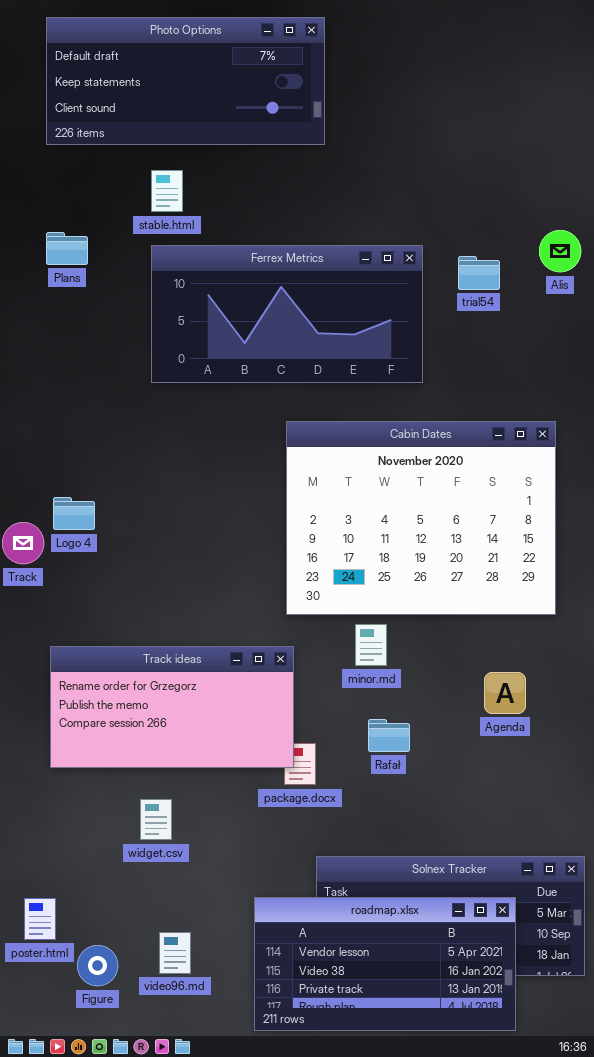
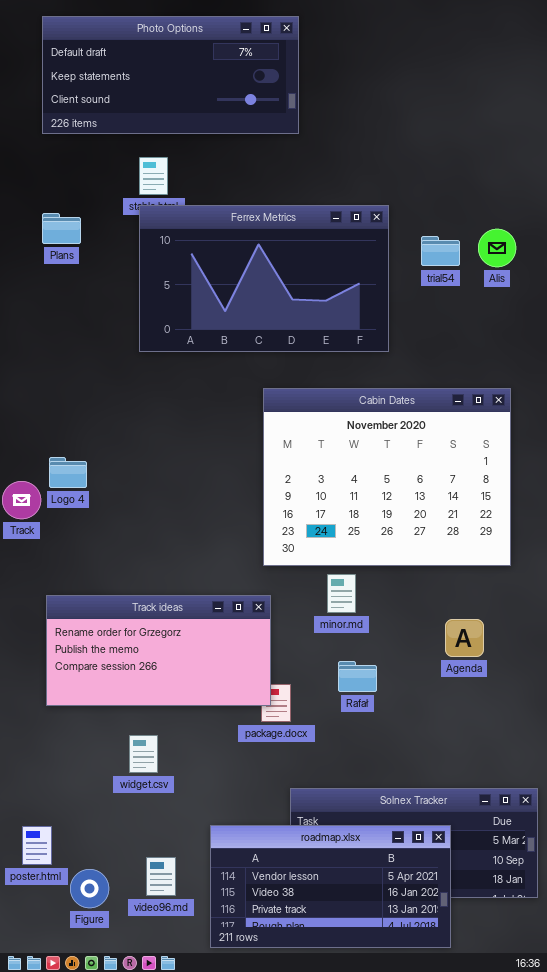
Alis: [539,230,581,272] -> [478,229,516,267], moved
Ferrex Metrics: [151,245,423,383] -> [139,205,389,352], resized
roadmap.xlsx: [254,897,516,1031] -> [210,825,451,948], moved

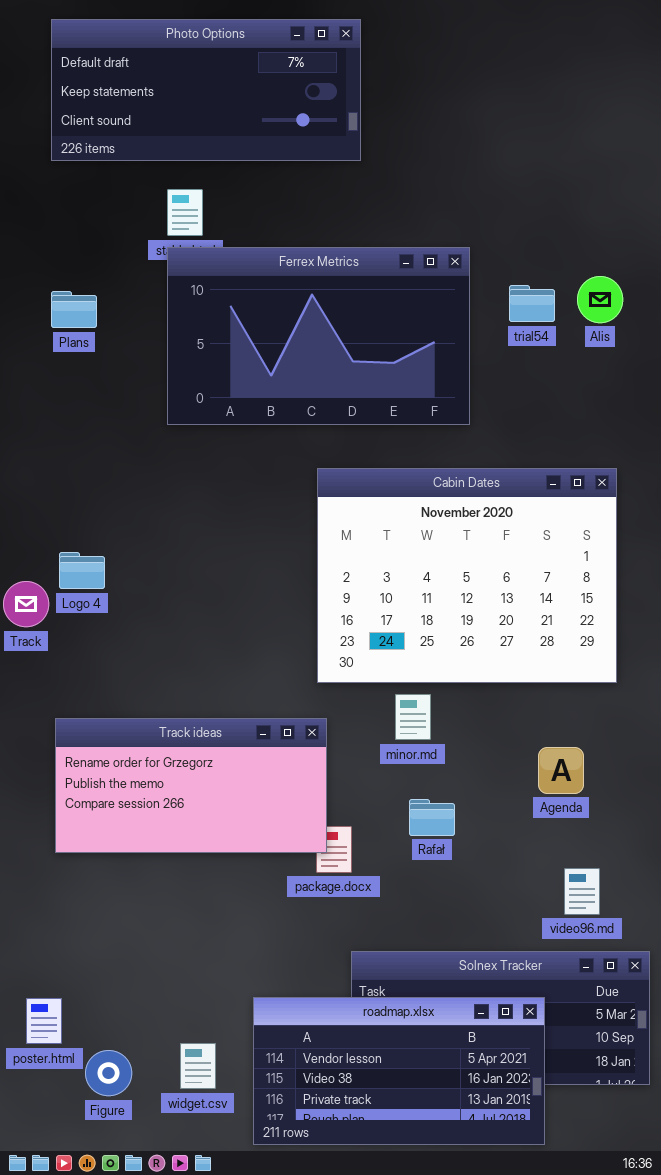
Plans: [42,213,81,244] -> [51,291,97,328], moved
widget.csv: [129,735,158,773] -> [180,1043,216,1089], moved
video96.md: [146,857,176,896] -> [564,868,600,915], moved

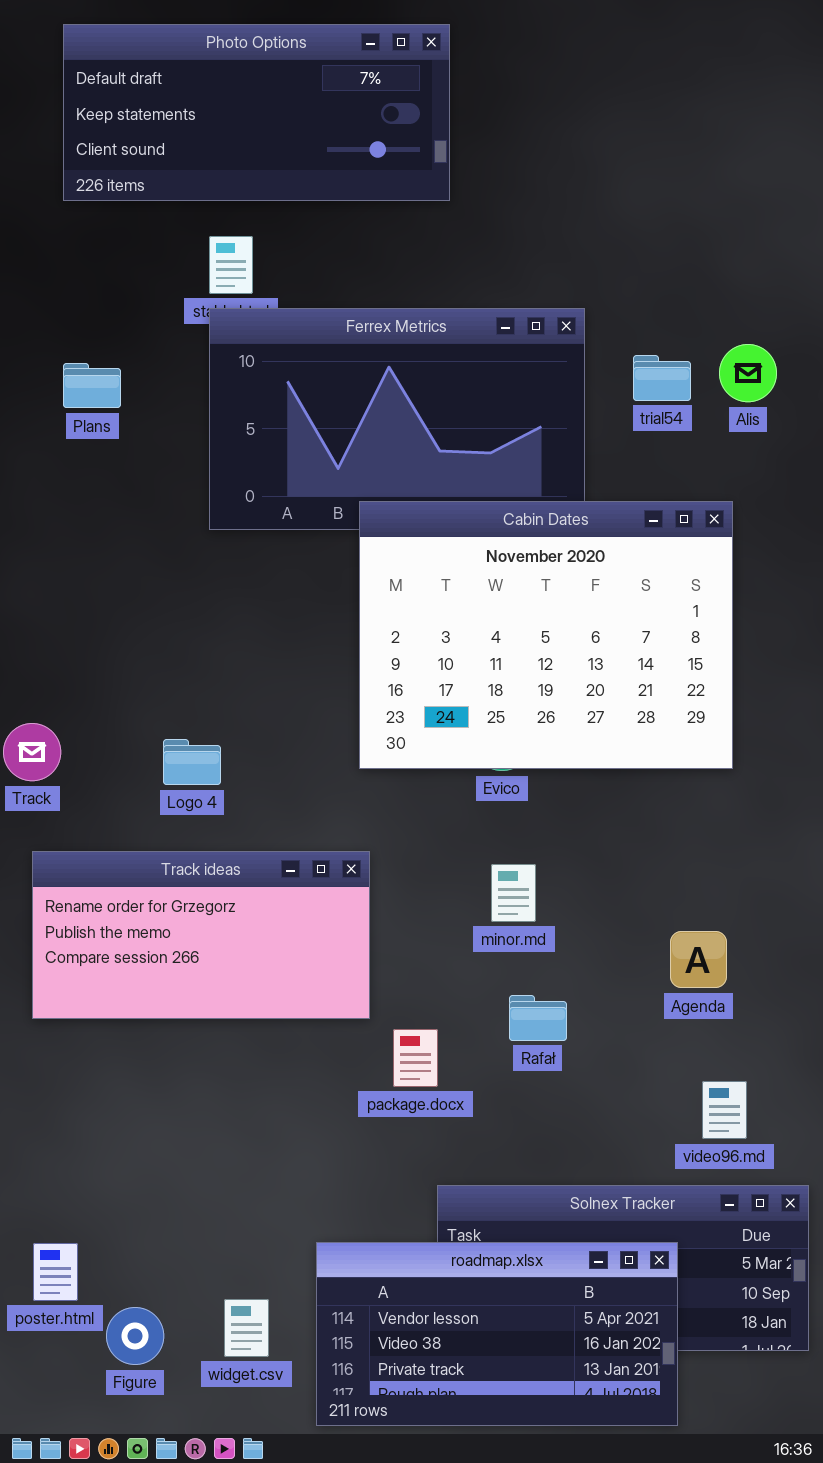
Cabin Dates: [317,468,617,683] -> [359,501,733,769], moved
Logo 4: [59,552,105,589] -> [163,739,221,785], moved
Track ideas: [55,718,327,853] -> [32,851,370,1019], moved

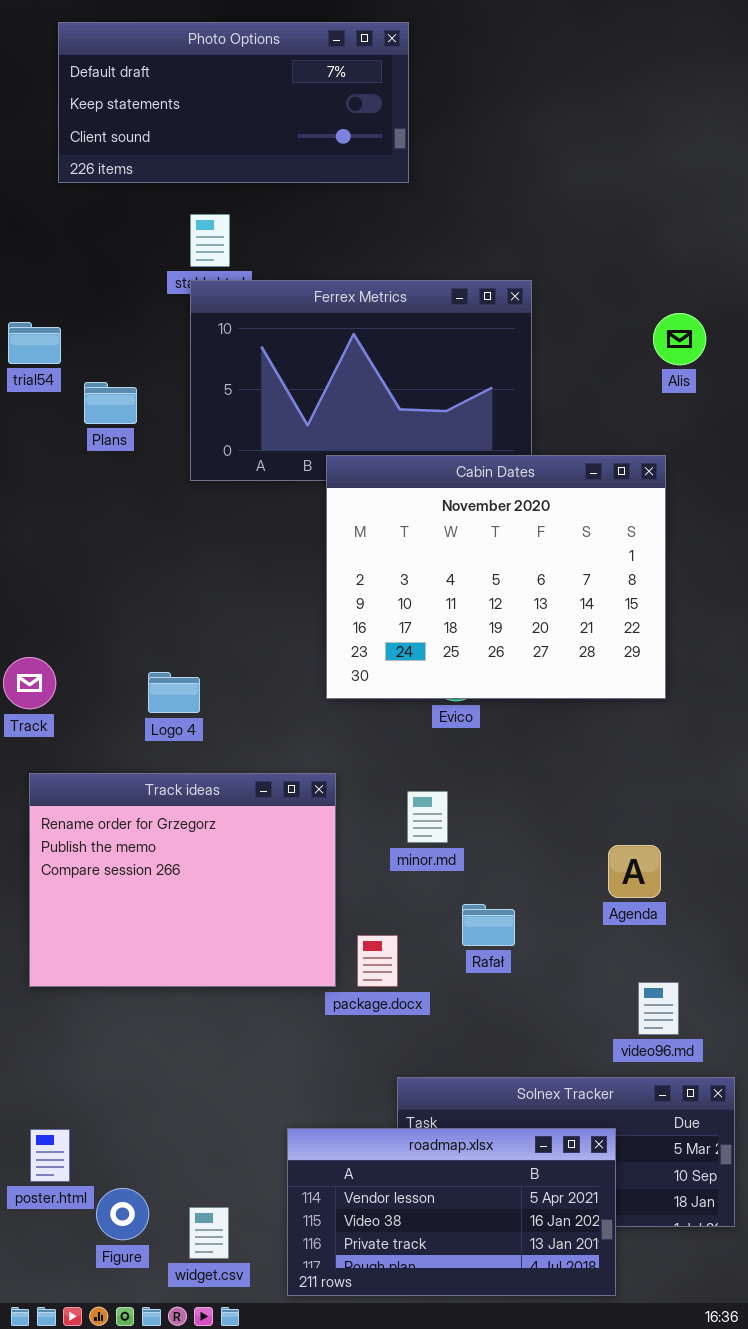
trial54: [633,355,691,401] -> [8,322,61,364], moved
Plans: [63,363,121,408] -> [84,382,137,424], moved
Track ideas: [32,851,370,1019] -> [29,773,336,987], resized
minor.md: [491,864,536,922] -> [407,791,448,843], moved
widget.csv: [224,1299,269,1357] -> [189,1207,229,1259], moved

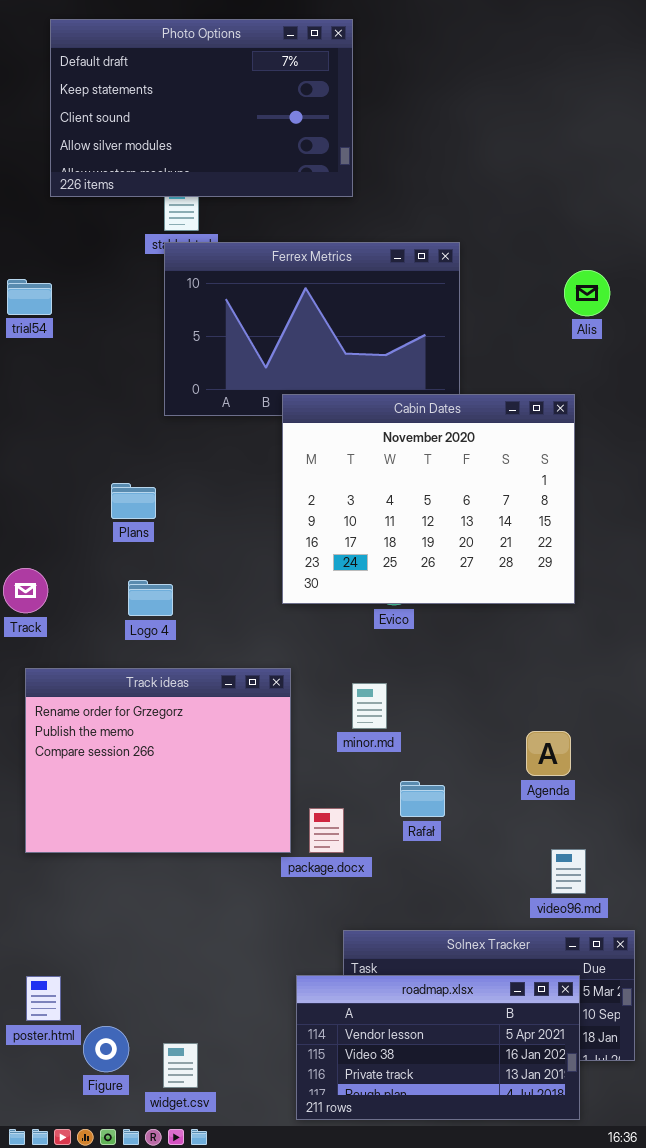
Photo Options: [58,22,409,183] -> [50,19,353,197], resized
Plans: [84,382,137,424] -> [111,483,156,519], moved
roadmap.xlsx: [287,1128,616,1296] -> [296,975,580,1120], moved

